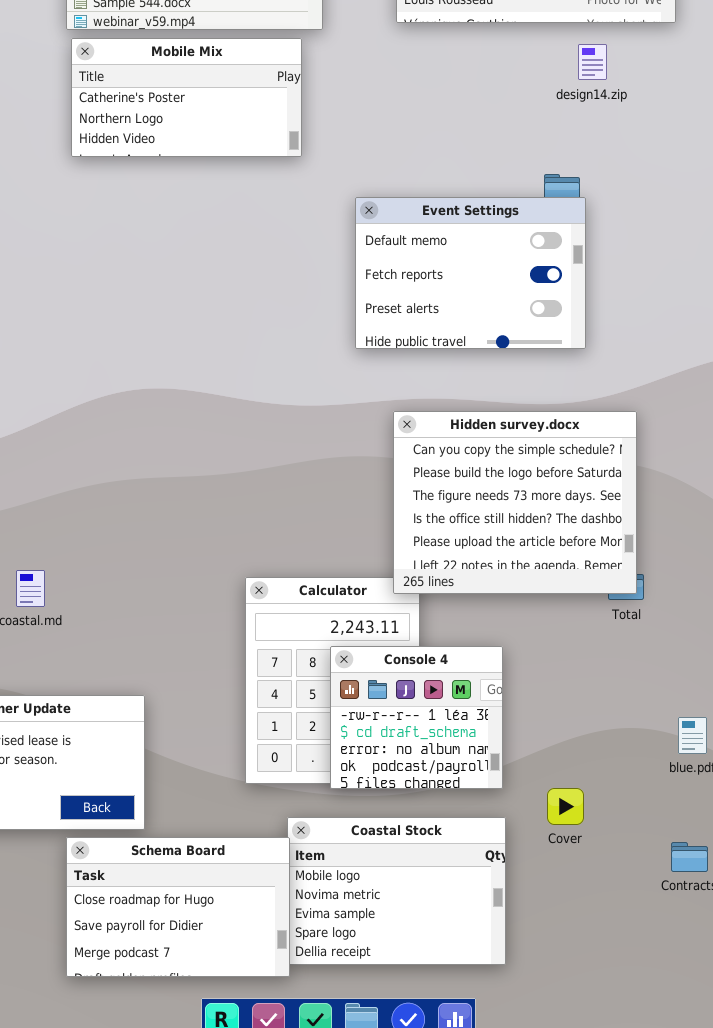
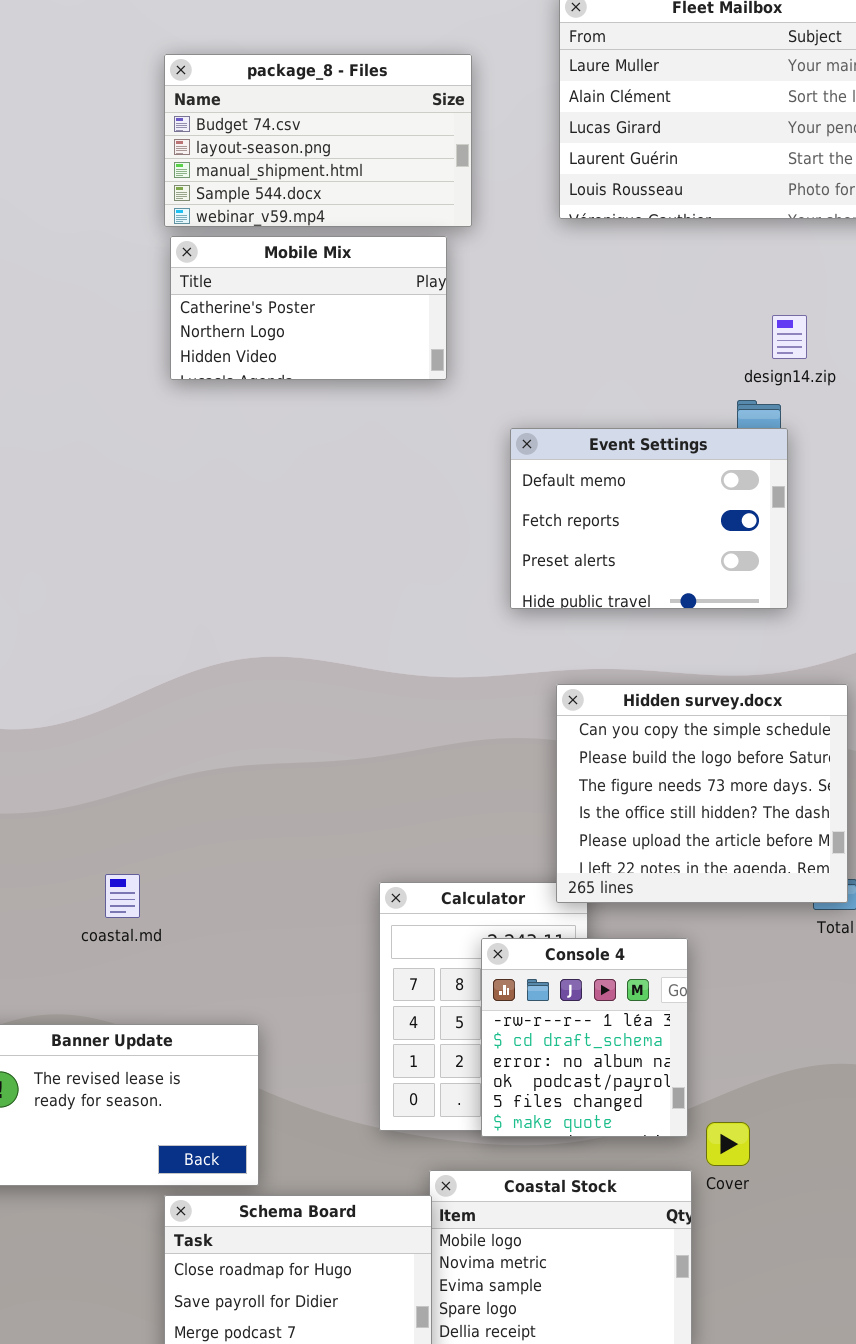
design14.zip: [578,44,607,80] -> [772,315,807,359], moved
Console 4: [330,646,503,789] -> [481,938,688,1137], resized
Cover: [547,788,584,825] -> [706,1122,750,1166], moved

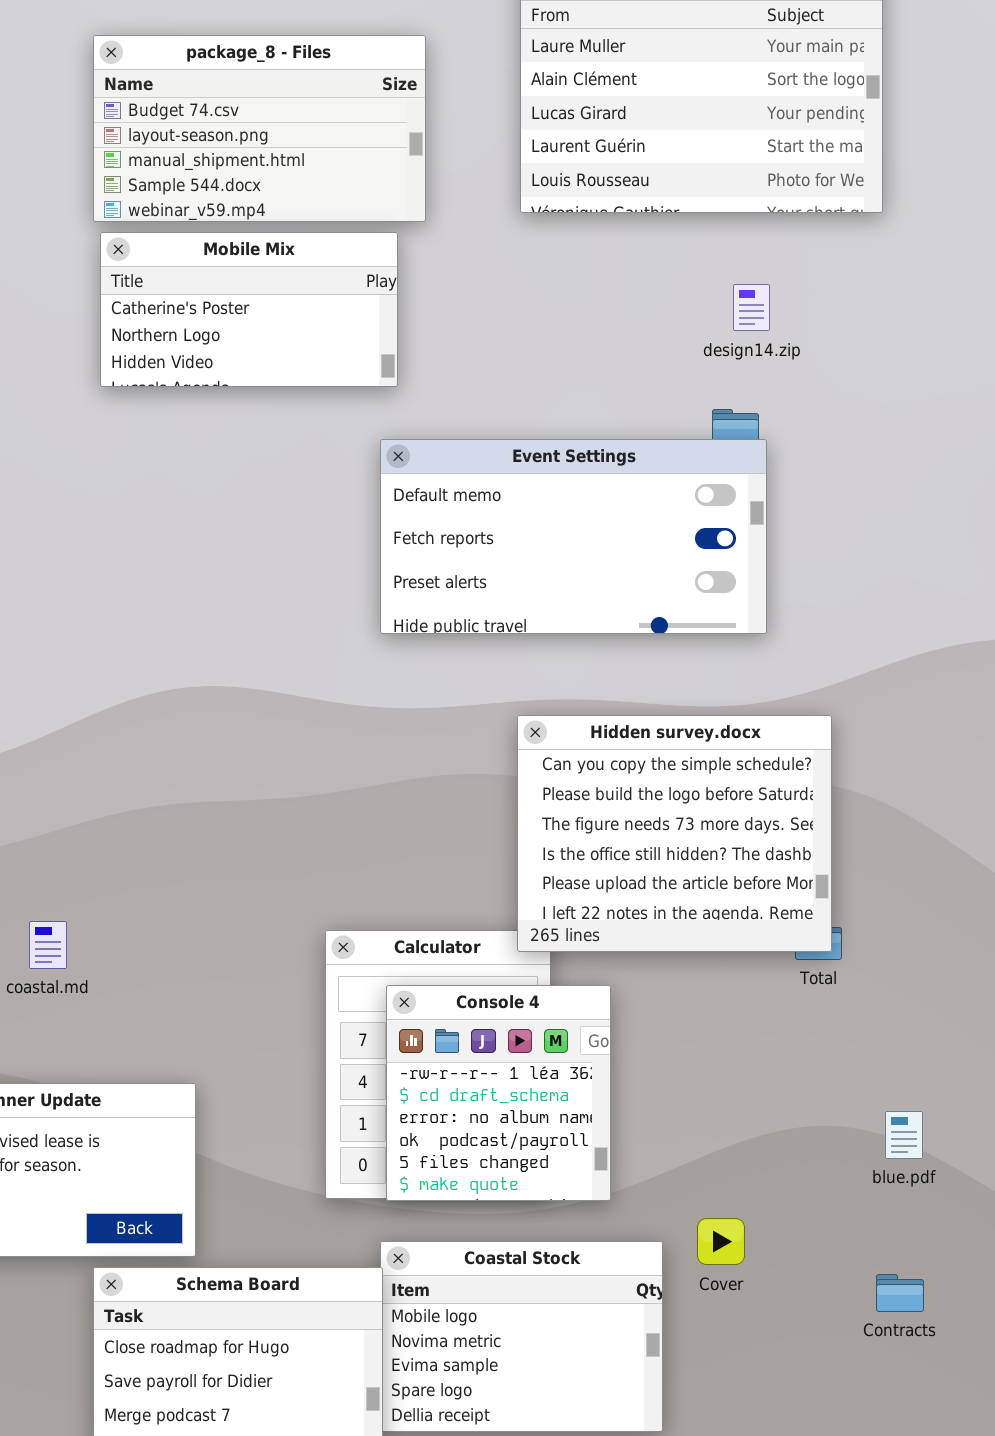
design14.zip: [772,315,807,359] -> [733,284,770,331], moved
Event Settings: [510,428,788,609] -> [380,439,767,634], resized
Console 4: [481,938,688,1137] -> [386,985,611,1201], moved
Cover: [706,1122,750,1166] -> [697,1218,745,1265], moved

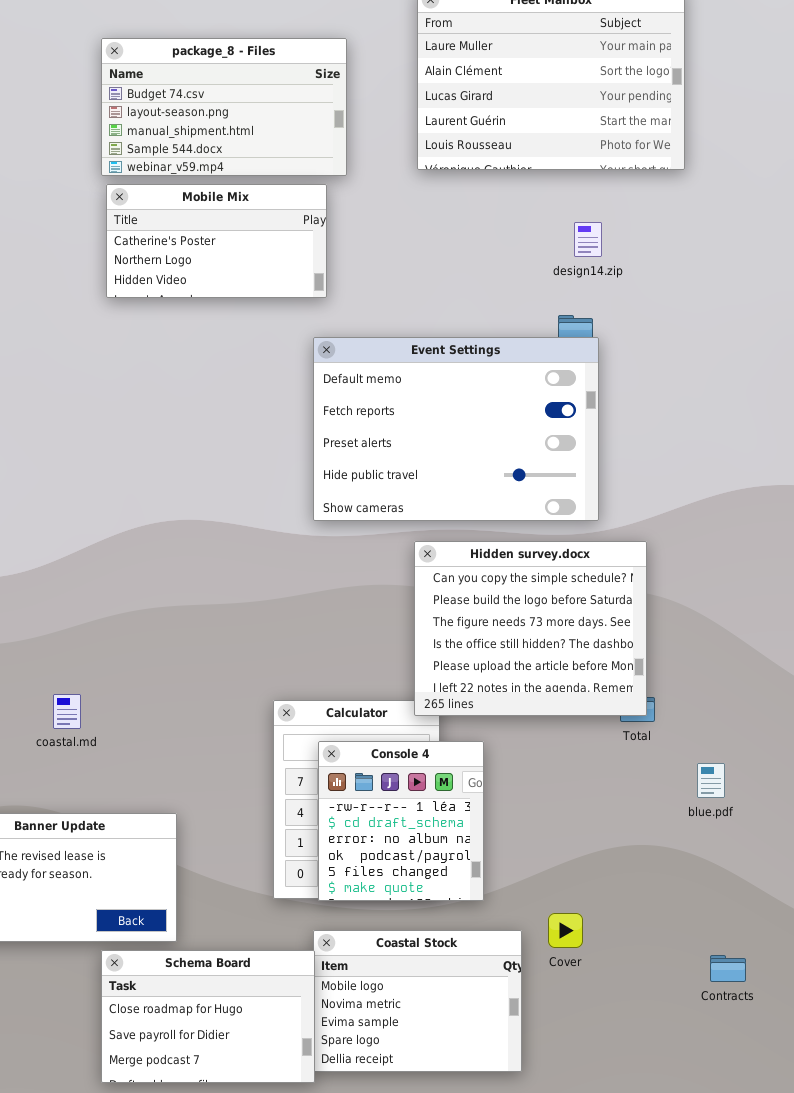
Event Settings: [380,439,767,634] -> [313,337,599,521], resized
blue.pdf: [885,1111,923,1159] -> [697,763,725,798], moved
Contracts: [876,1274,924,1312] -> [710,955,746,982], moved

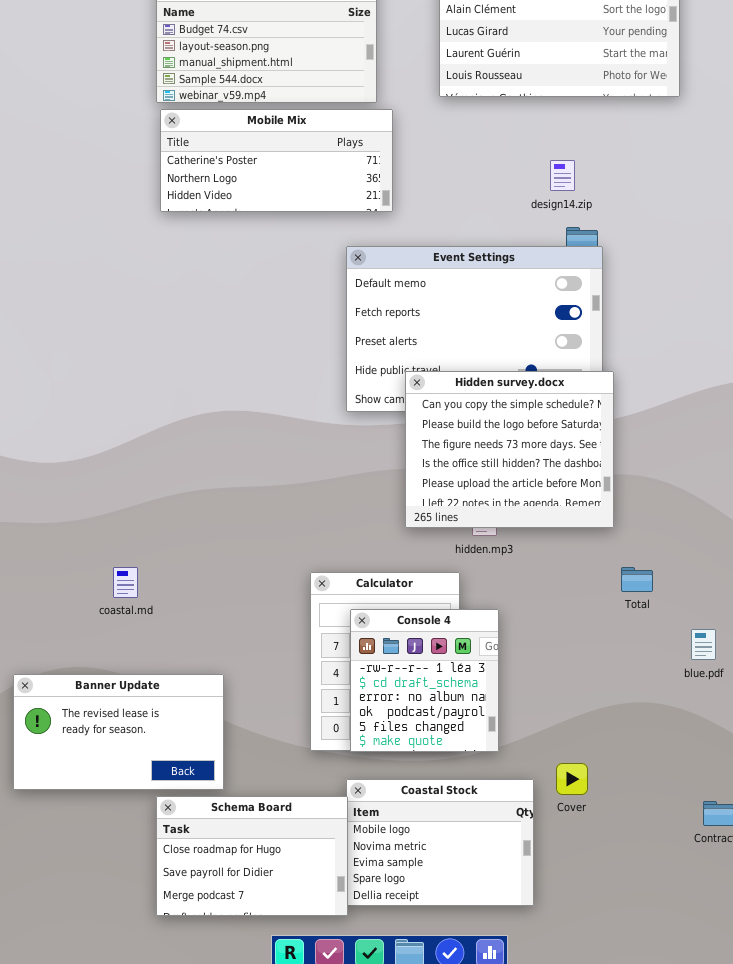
Mobile Mix: [106,184,327,298] -> [160,109,393,212], resized
design14.zip: [574,222,602,257] -> [550,160,575,191], moved
Hidden survey.docx: [414,541,647,716] -> [405,371,614,528], moved

